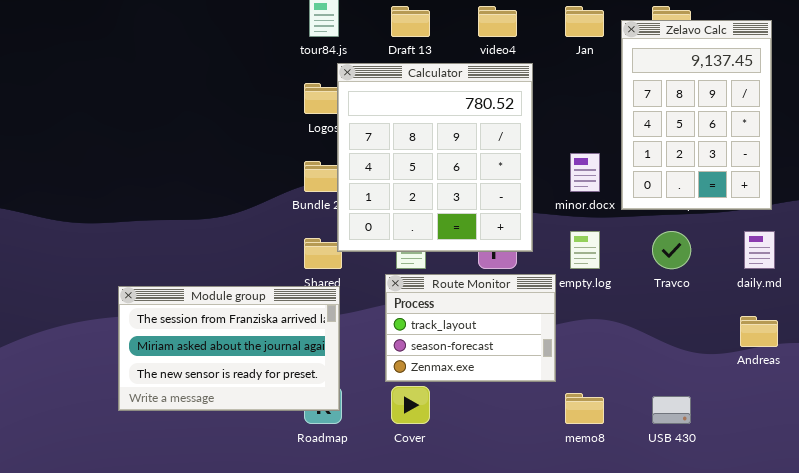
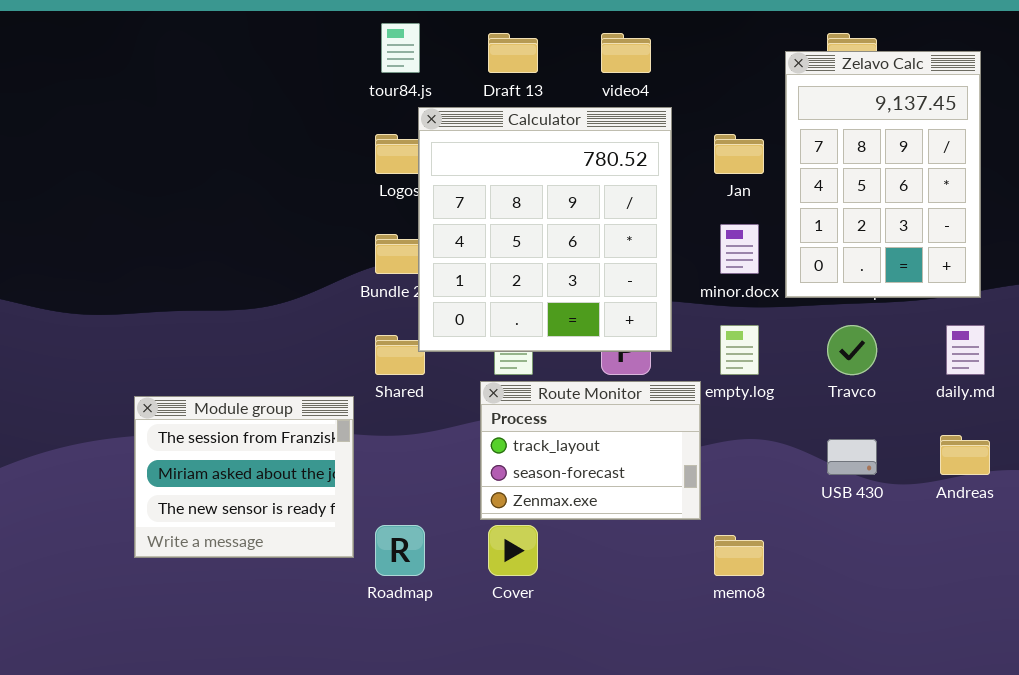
Jan: [565,6,604,37] -> [714,134,764,174], moved
Module group: [118,286,340,411] -> [134,396,354,558], resized
USB 430: [652,396,691,424] -> [827,439,877,475], moved

